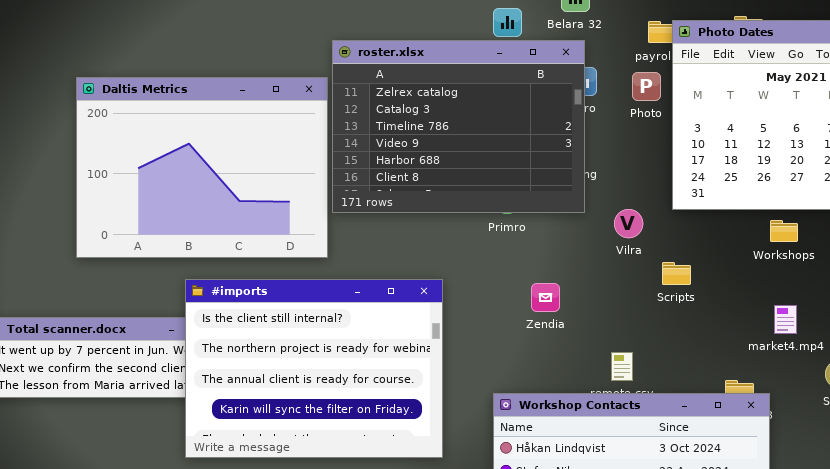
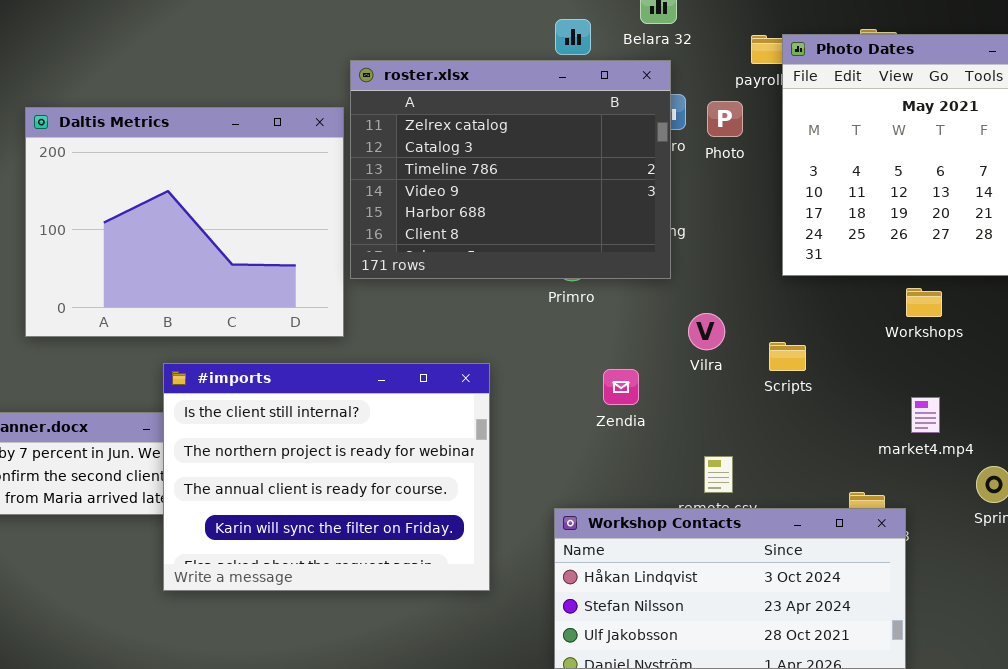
Photo: [632,72,661,101] -> [707,101,743,137], moved
Vilra: [614,209,643,238] -> [688,313,725,350], moved

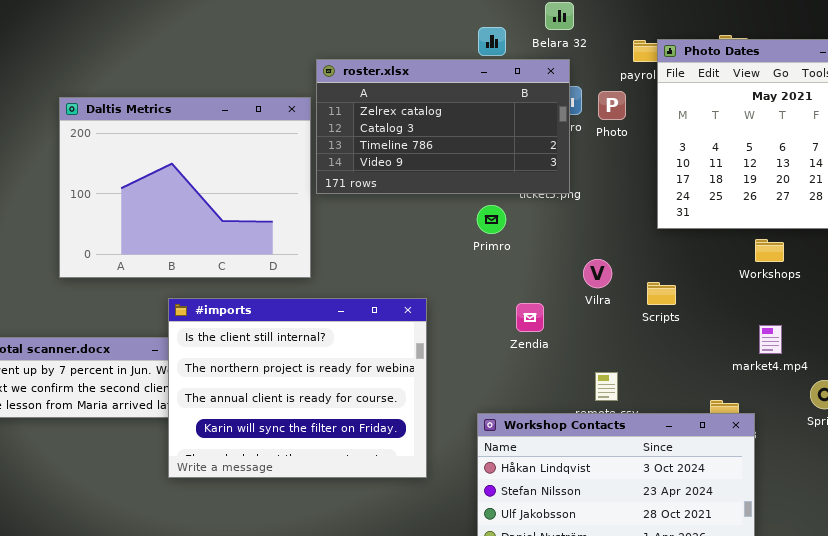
roster.xlsx: [350,60,671,279] -> [316,59,570,194], resized

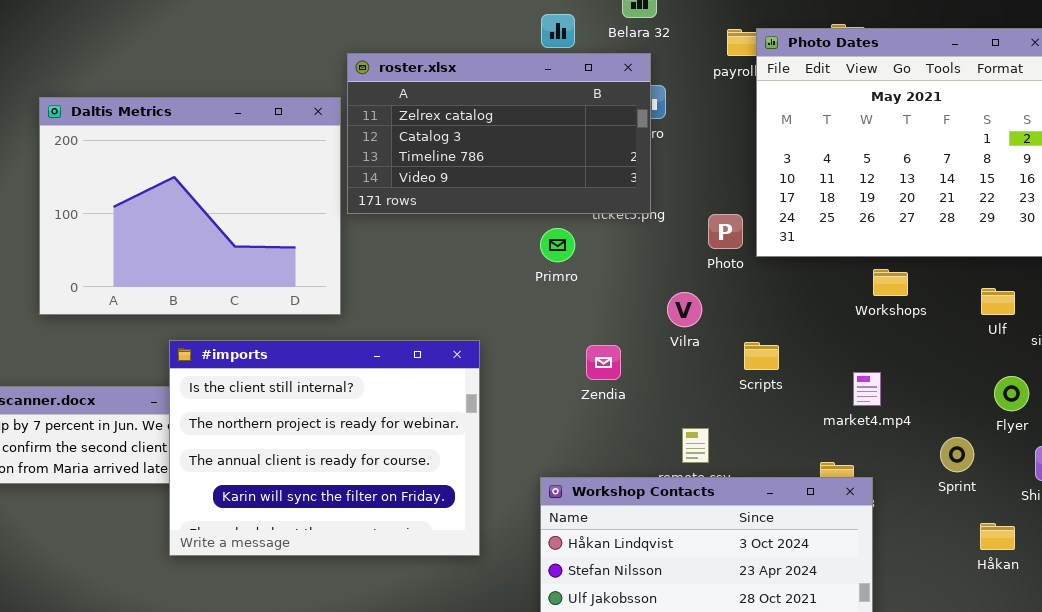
Photo: [598,91,626,120] -> [708,214,743,249], moved
Scripts: [647,282,676,305] -> [744,342,779,370], moved
market4.mp4: [759,325,782,354] -> [853,372,881,406], moved

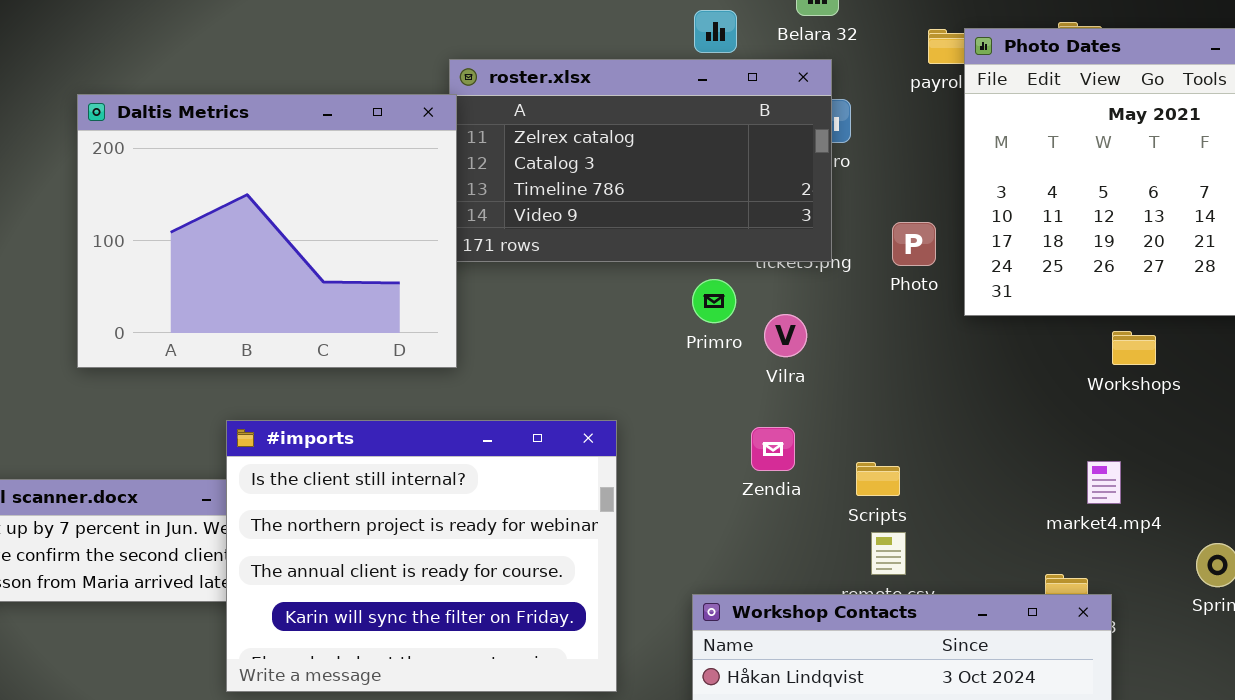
Daltis Metrics: [39,97,341,315] -> [77,94,457,368], moved
Photo: [708,214,743,249] -> [892,222,936,266], moved
Vilra: [667,292,702,327] -> [764,314,807,357], moved
Scripts: [744,342,779,370] -> [856,462,900,496], moved

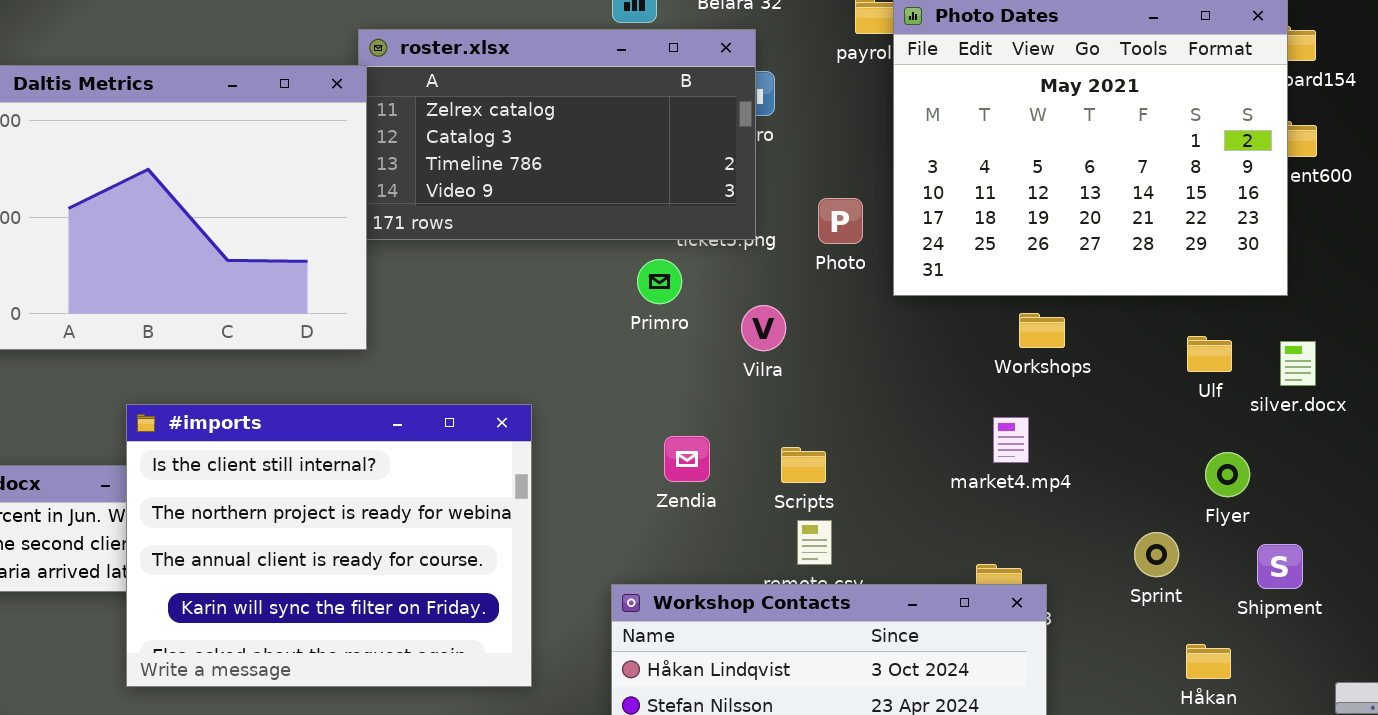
Primro: [692,279,736,323] -> [637,259,682,304], moved
Vilra: [764,314,807,357] -> [741,305,786,351], moved
Workshops: [1112,331,1156,365] -> [1019,313,1065,348], moved
Zendia: [751,427,795,471] -> [664,436,710,482], moved
market4.mp4: [1087,461,1121,504] -> [993,417,1029,463], moved

